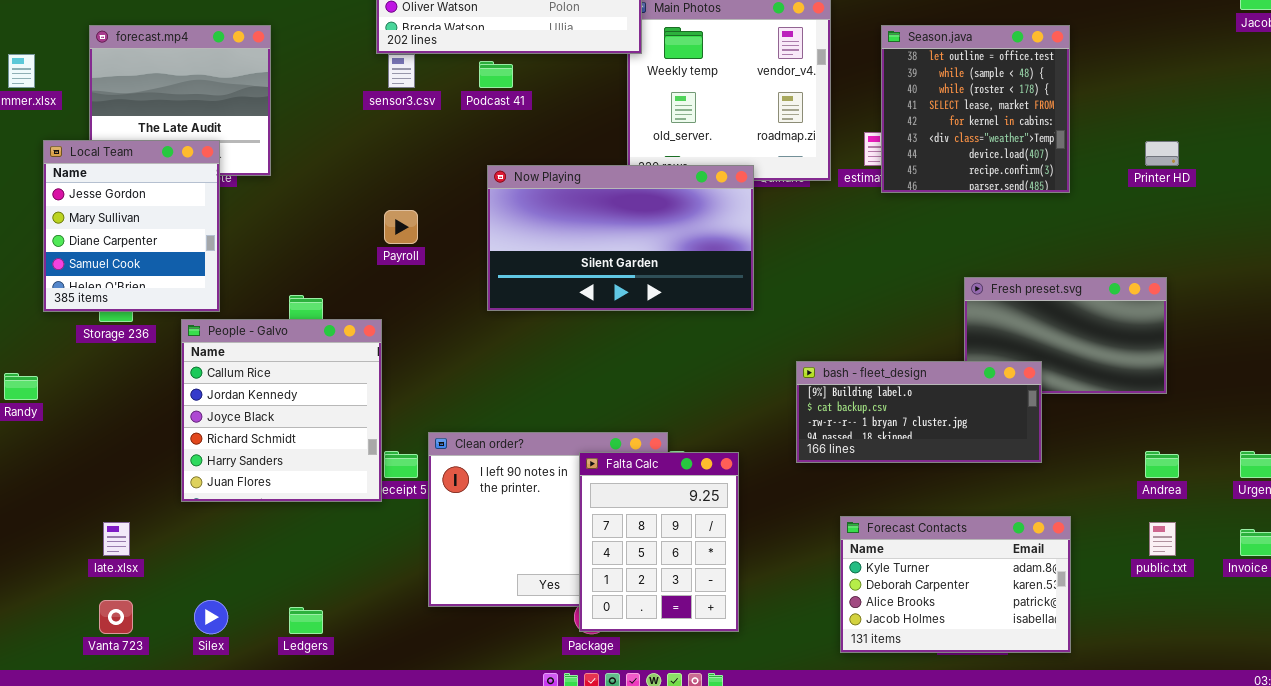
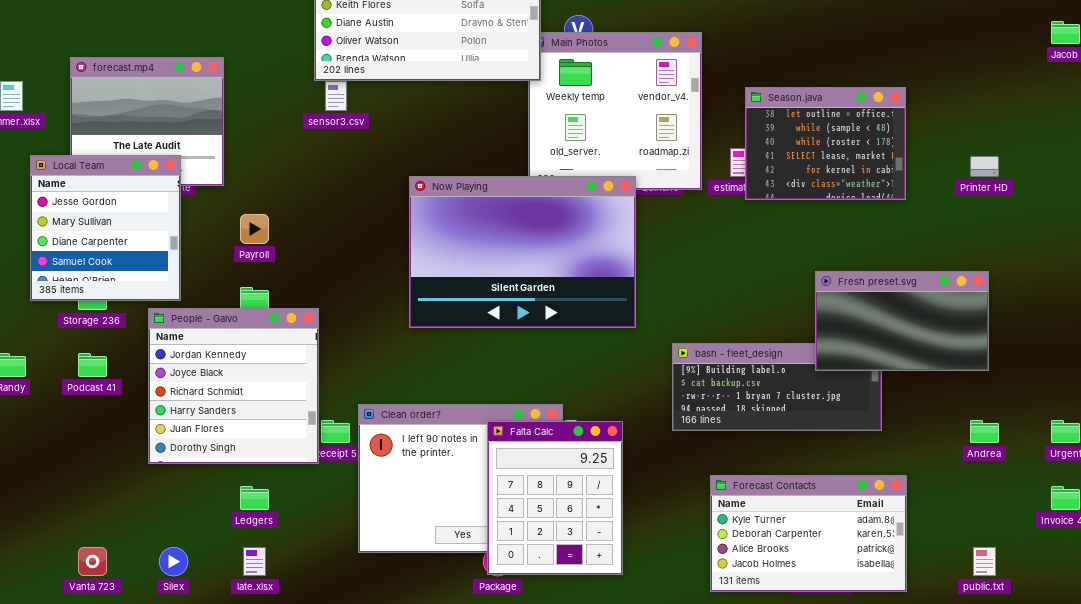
Season.java: [881,25,1070,193] -> [745,87,906,200], resized
Podcast 41: [479,61,513,88] -> [78,353,107,377], moved
Now Playing: [487,165,754,311] -> [409,176,636,328], resized
Payroll: [384,210,418,244] -> [240,214,269,244], moved
Fresh preset.svg: [964,277,1167,394] -> [815,271,989,371], raised
People - Galvo: [181,319,382,502] -> [148,308,319,464], scrolled down 1 row
late.xlsx: [103,522,130,556] -> [243,547,266,576], moved
public.txt: [1149,522,1176,556] -> [973,547,996,576], moved
Ledgers: [289,607,323,634] -> [240,486,269,510], moved

